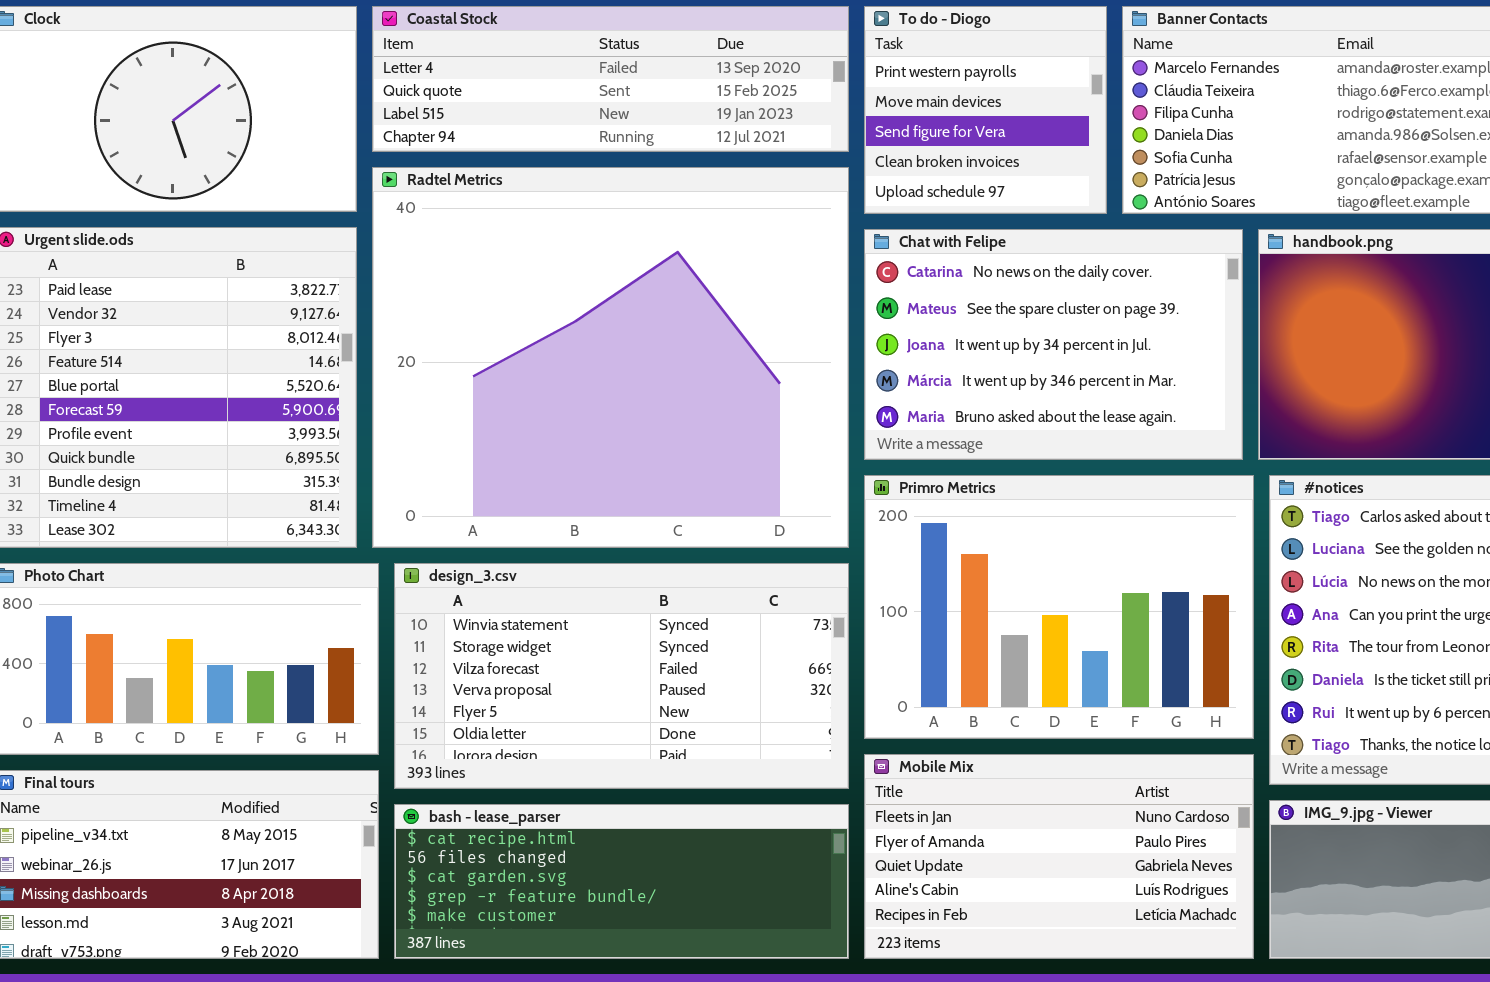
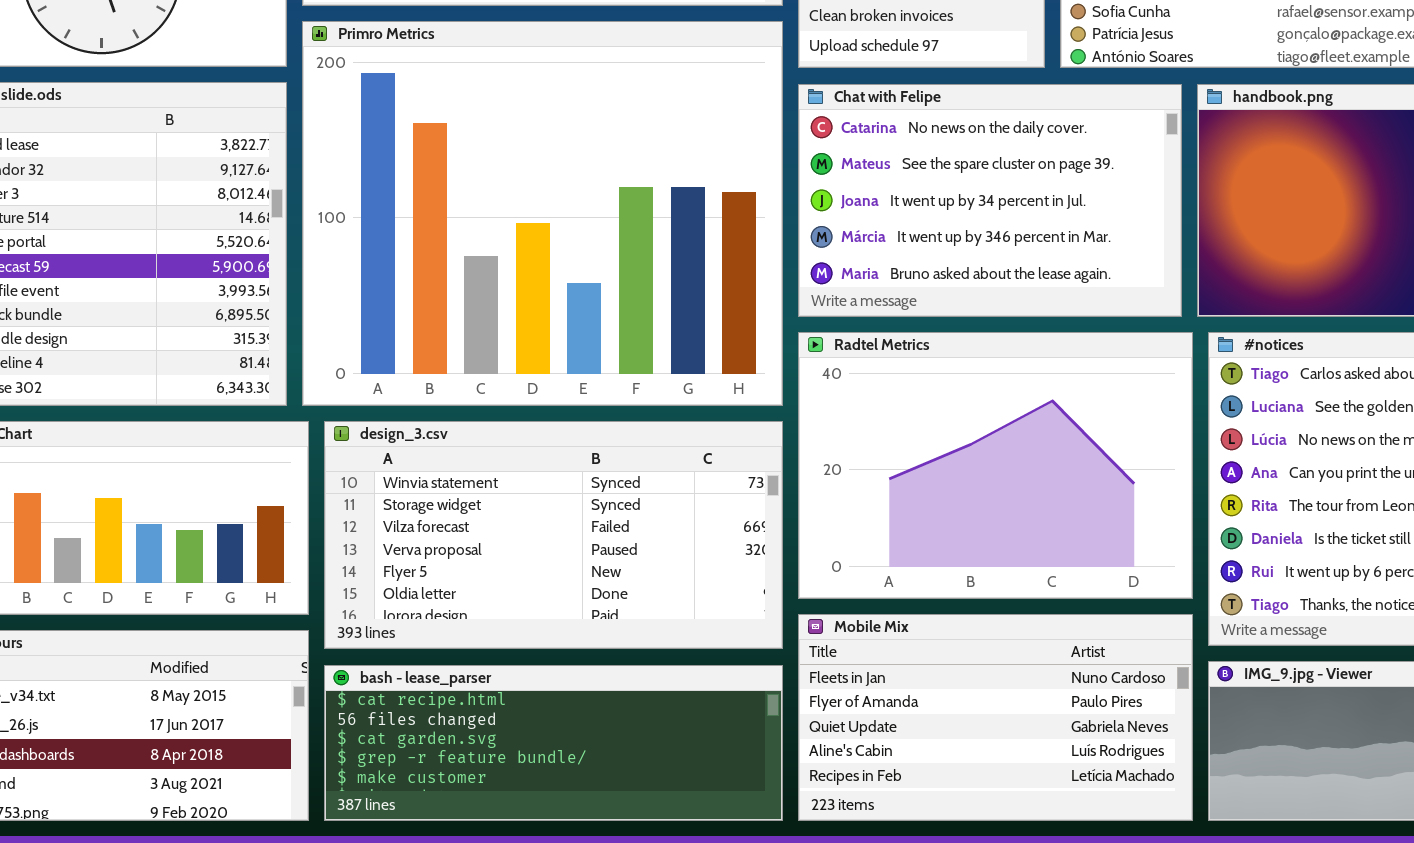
Radtel Metrics: [372,167,849,548] -> [798,332,1193,599], moved, resized
Primro Metrics: [864,475,1254,739] -> [302,21,783,406], moved, resized

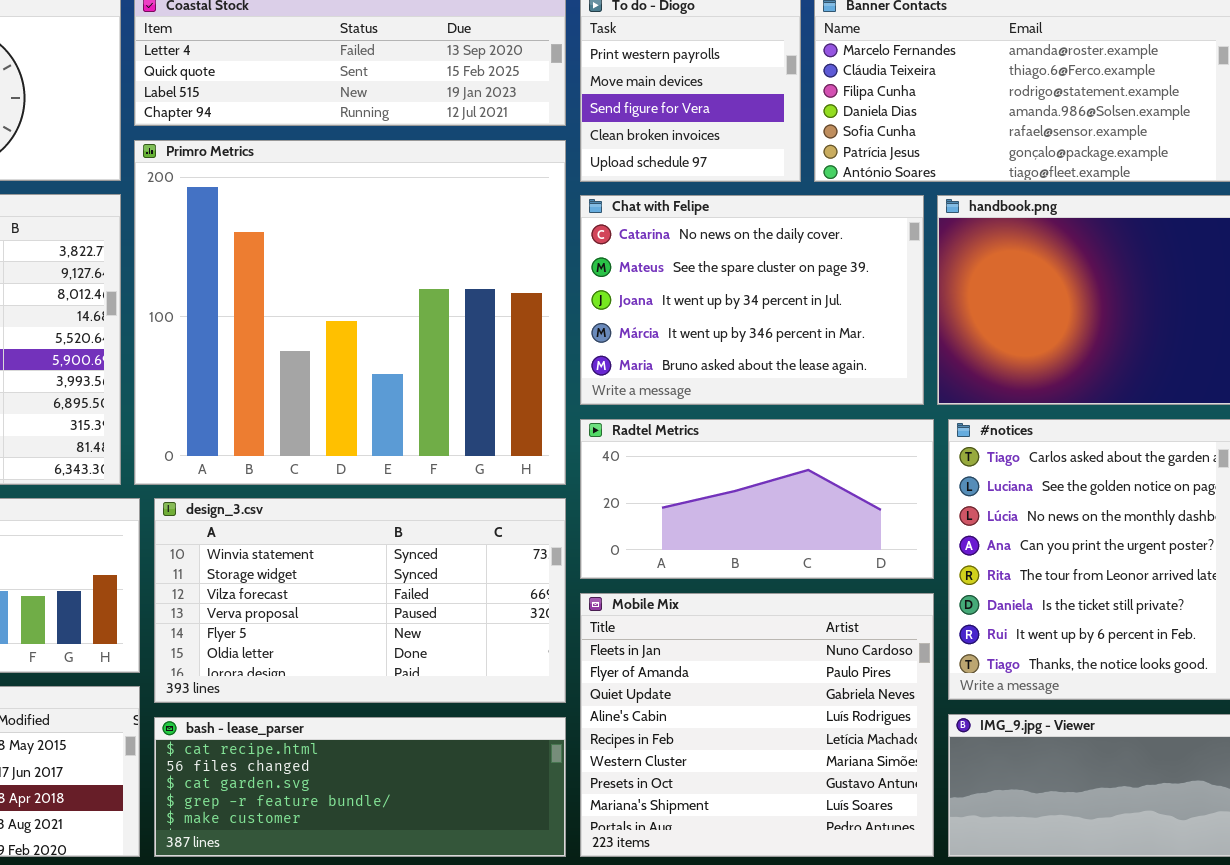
Radtel Metrics: [798,332,1193,599] -> [580,419,934,579], resized
Mobile Mix: [798,614,1193,821] -> [580,593,934,857], resized

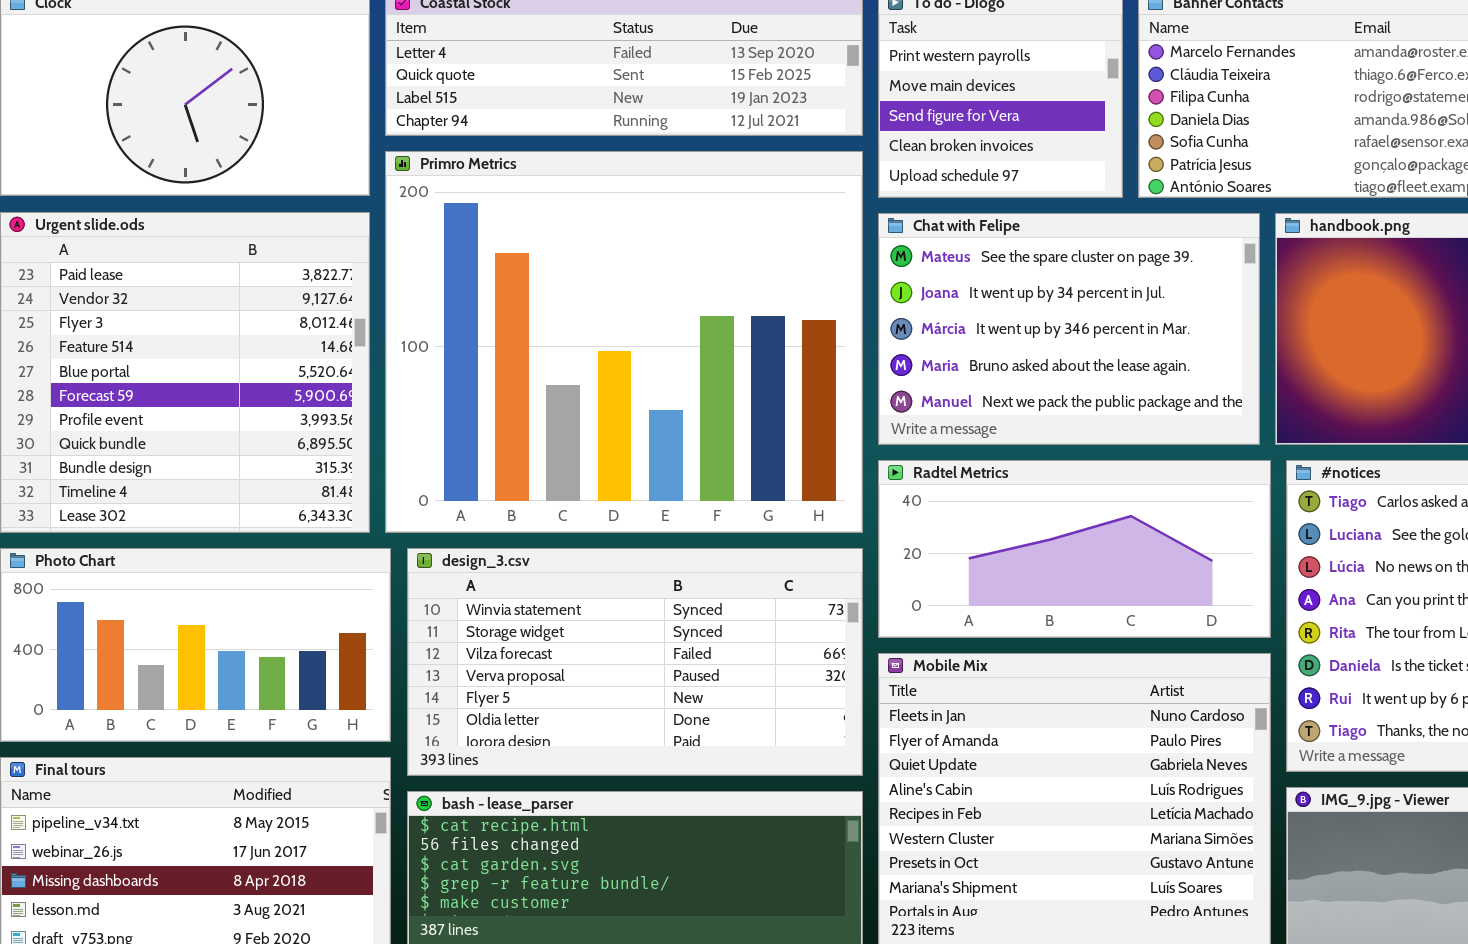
Chat with Felipe: [580,195,924,405] -> [878,213,1260,445], scrolled down 1 row

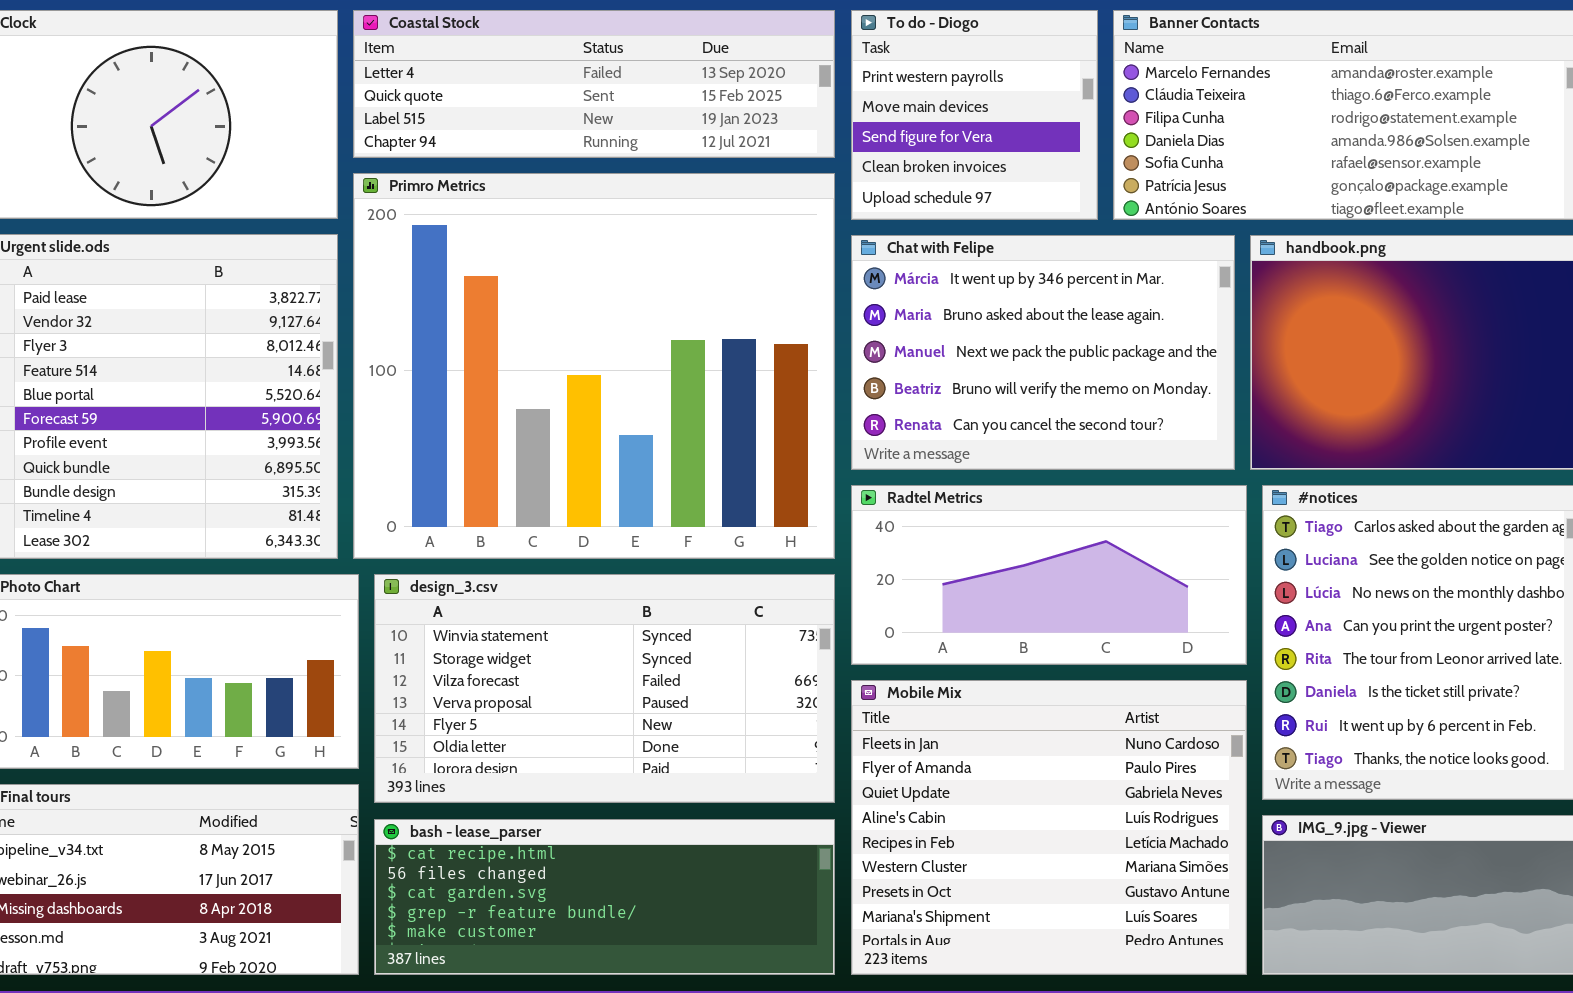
Chat with Felipe: [878,213,1260,445] -> [851,235,1235,470], scrolled down 2 rows

